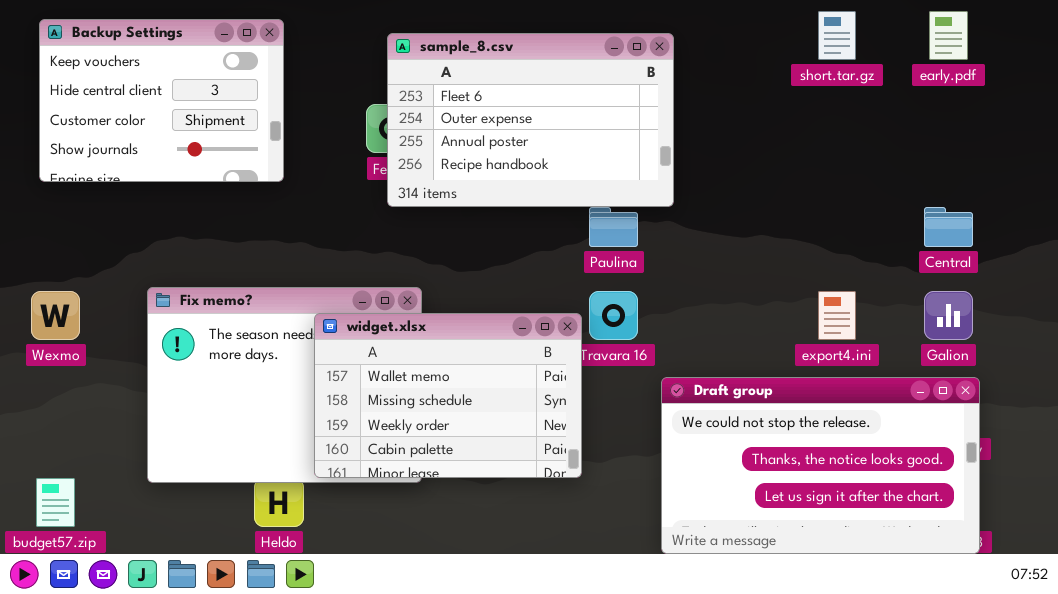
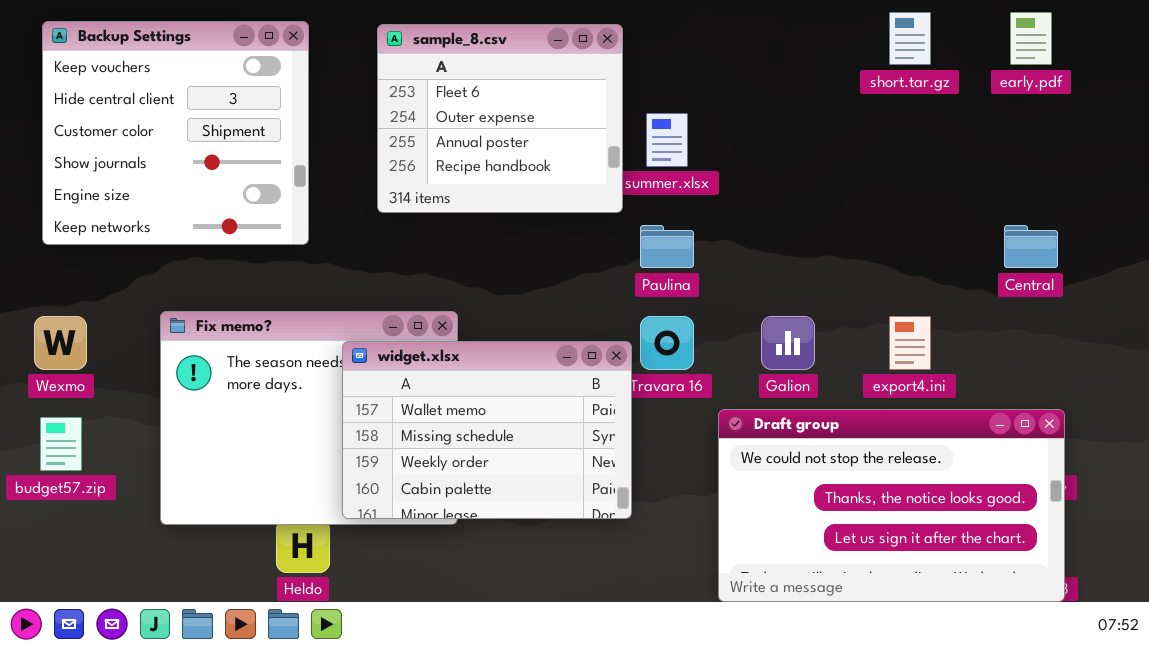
Backup Settings: [39,19,284,182] -> [42,21,309,245], resized
sample_8.csv: [387,33,674,207] -> [377,24,623,213], moved, resized
Galion: [924,291,973,340] -> [761,316,815,370], moved
budget57.zip: [36,478,75,527] -> [40,417,82,471], moved

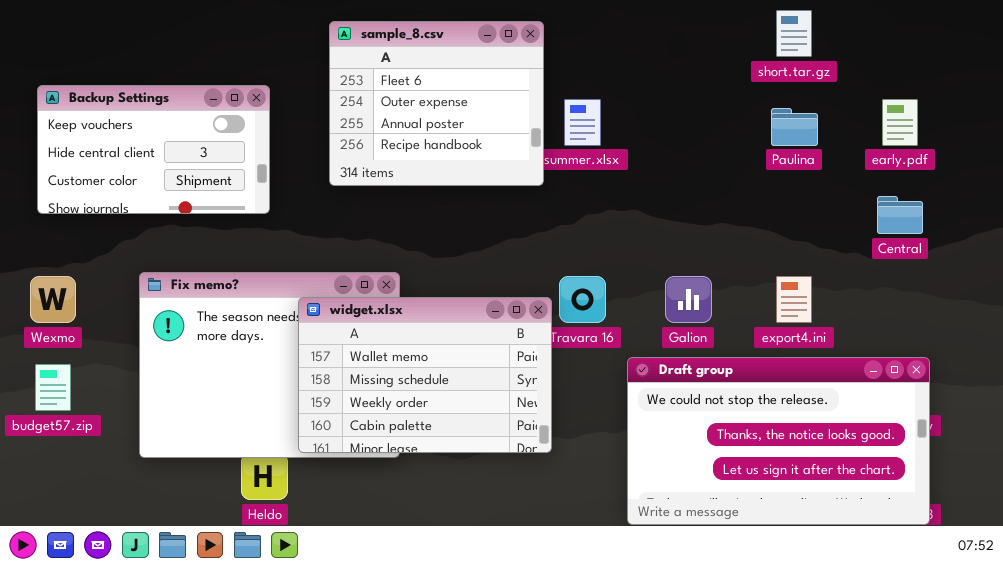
early.pdf: [1010,12,1052,65] -> [882,99,918,146], moved
Backup Settings: [42,21,309,245] -> [37,85,270,214], resized
Paulina: [640,225,694,268] -> [771,108,818,146], moved

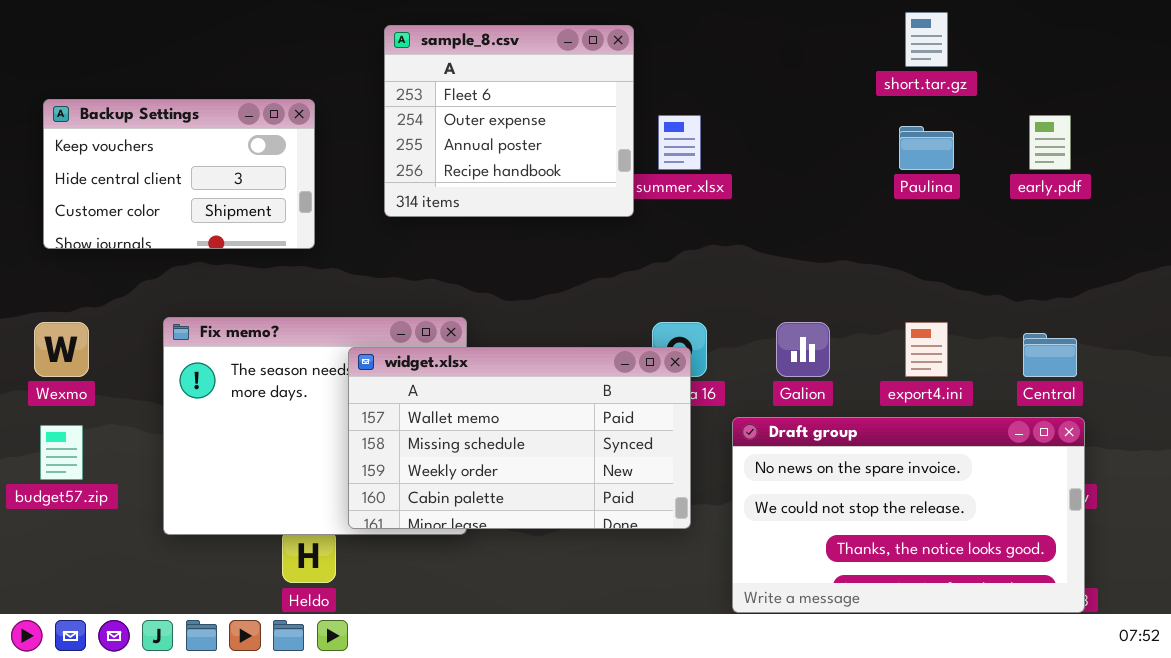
Central: [877,196,923,234] -> [1023,333,1077,377], moved
widget.xlsx: [298,297,552,453] -> [348,347,691,529], resized
Draft group: [627,357,930,525] -> [732,417,1085,613], scrolled up 1 row

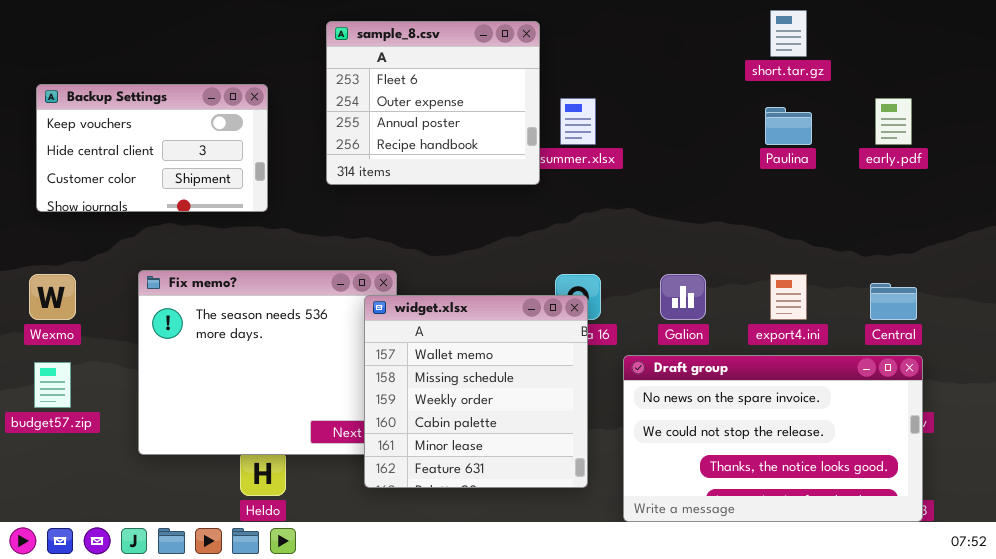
widget.xlsx: [348,347,691,529] -> [364,295,588,488], resized

